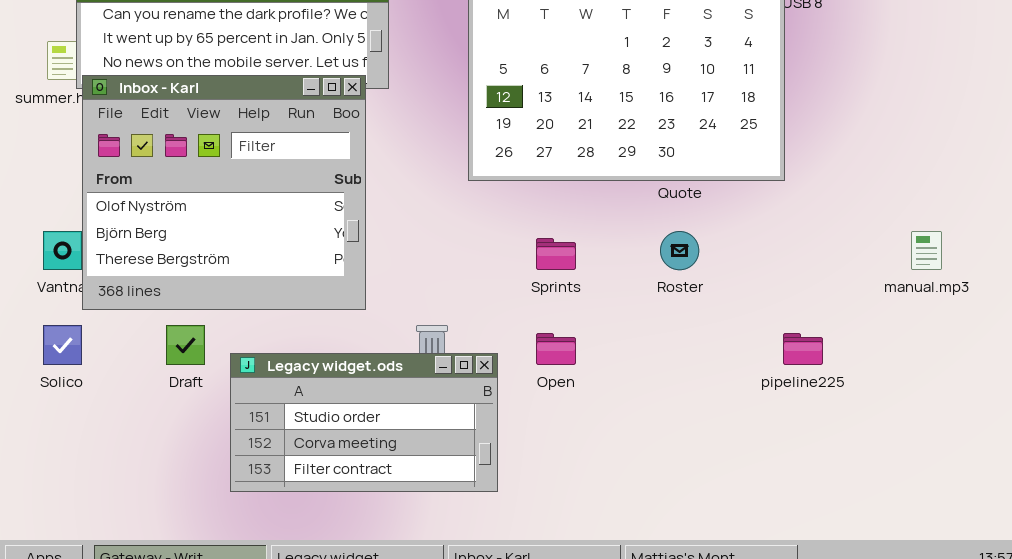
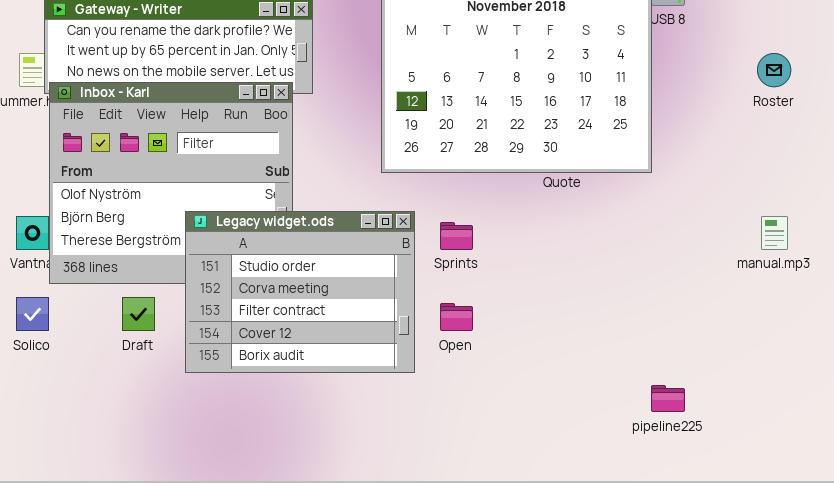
Roster: [660,231,699,270] -> [757,53,791,87], moved
pipeline225: [783,333,823,365] -> [651,385,685,412], moved
Legacy widget.ods: [230,353,498,492] -> [185,211,415,373], moved, resized

